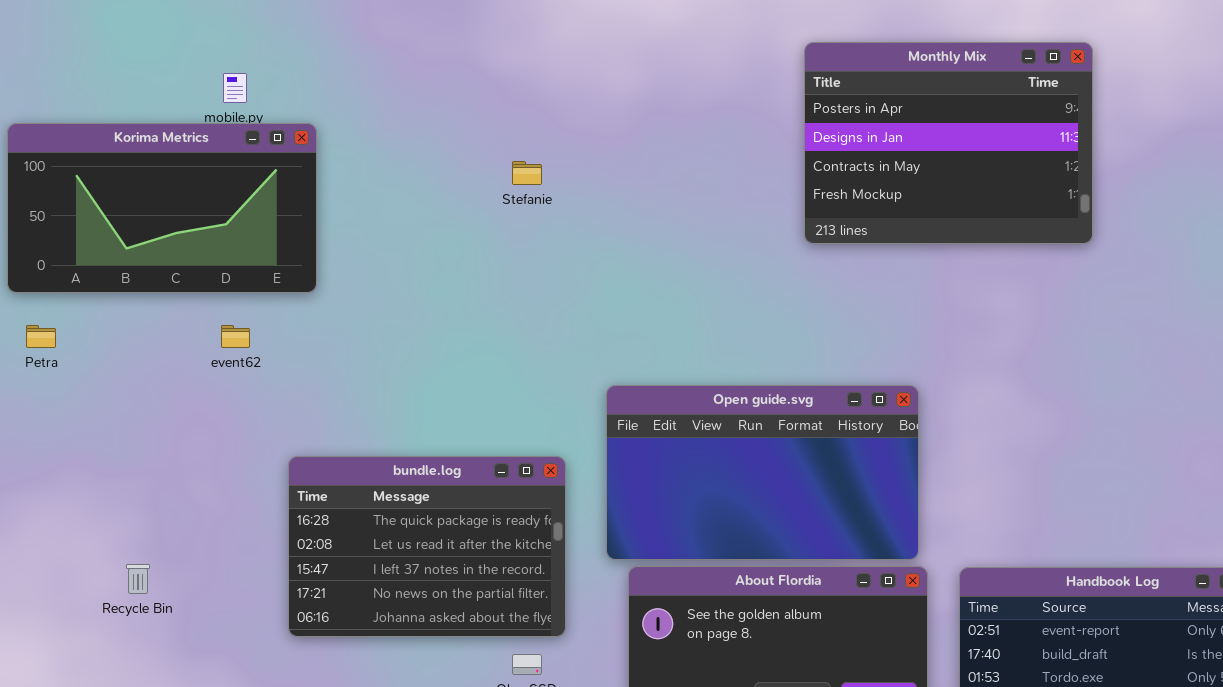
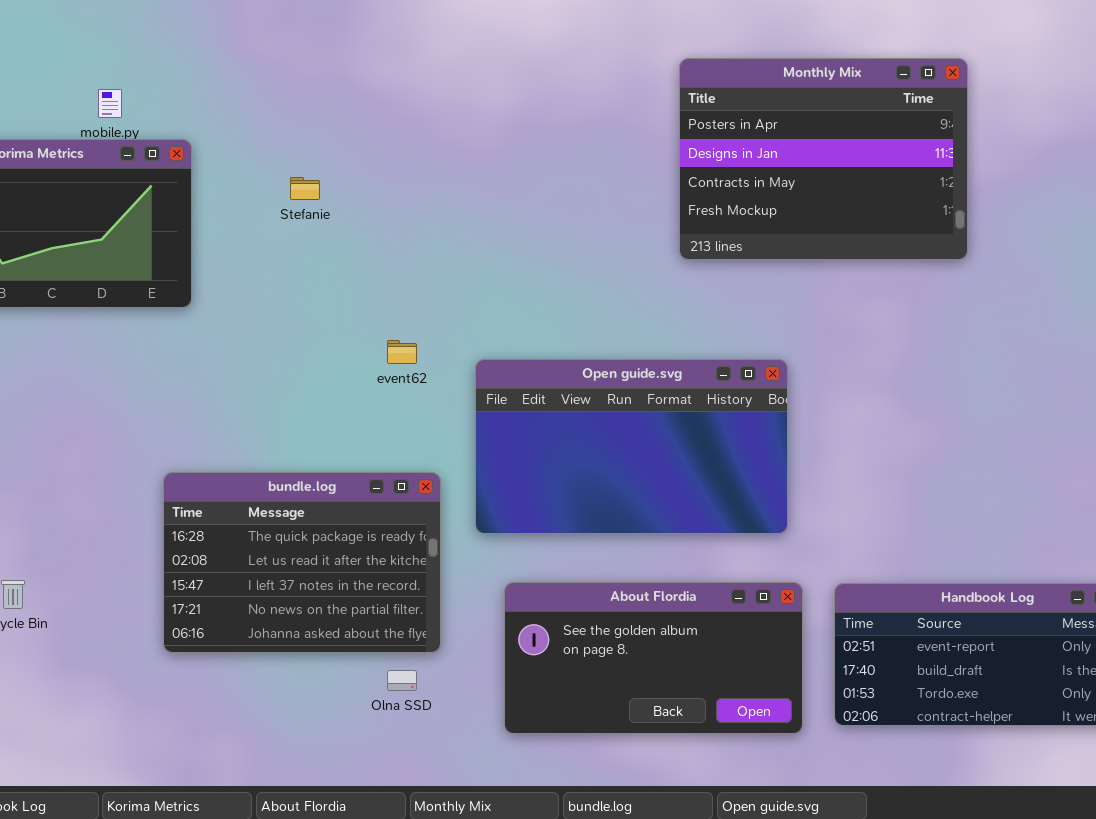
Stefanie: [512,161,542,185] -> [290,177,320,200], moved
event62: [221,325,250,348] -> [387,340,417,364], moved
Open guide.svg: [606,385,919,560] -> [475,359,788,534], moved

